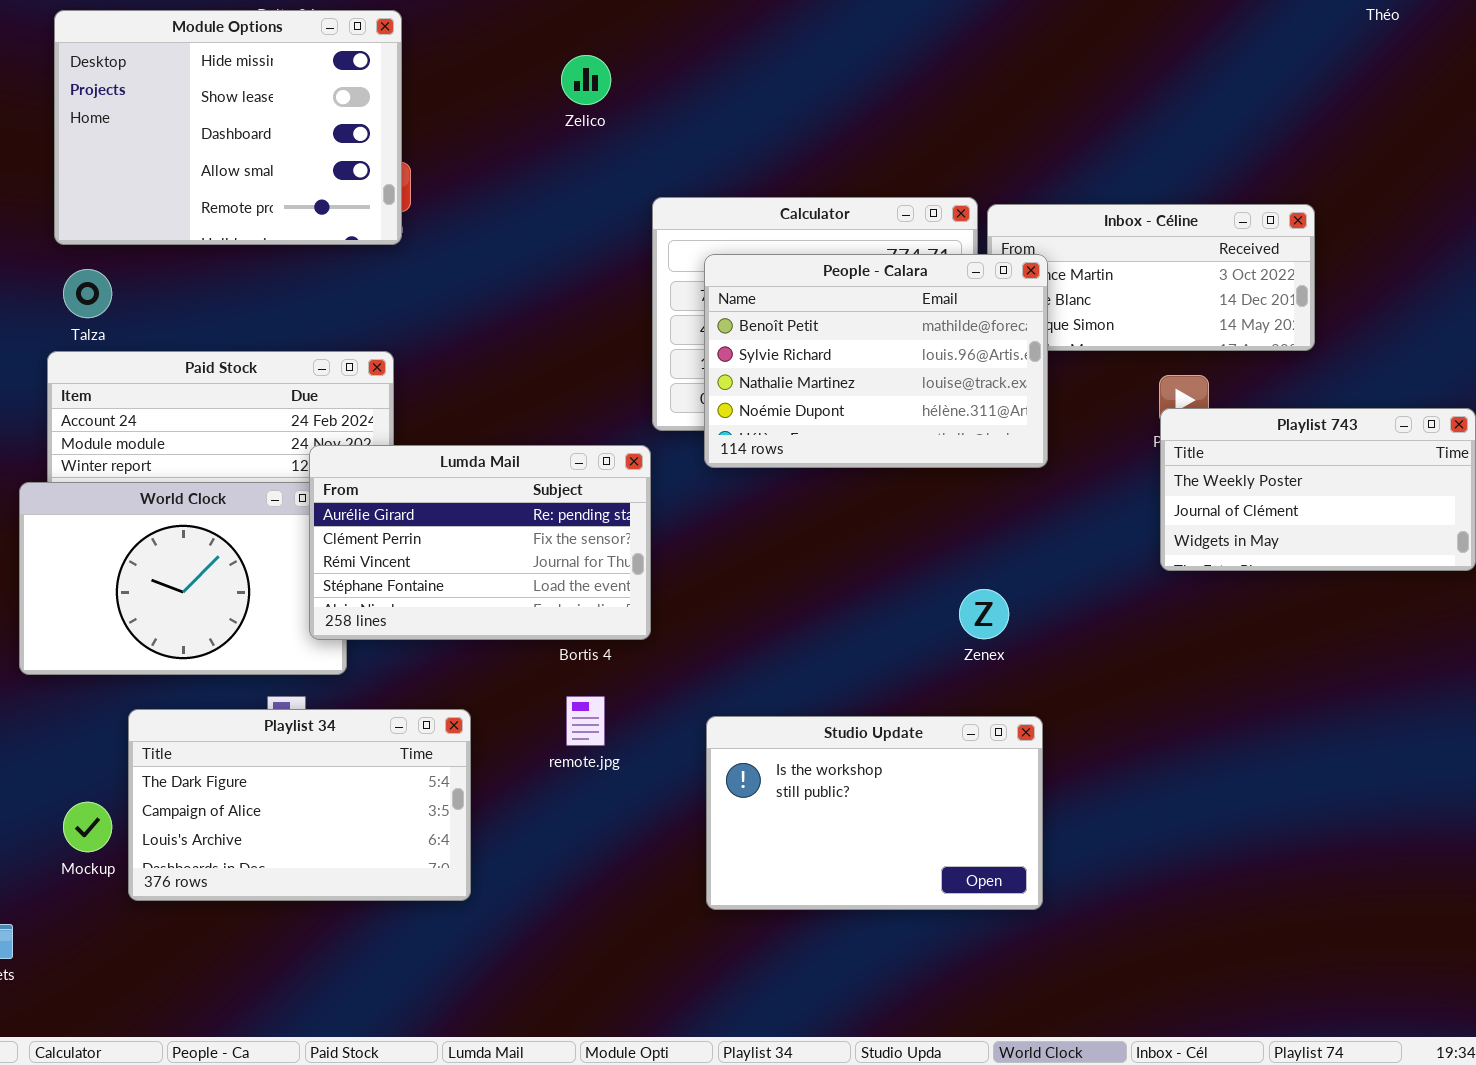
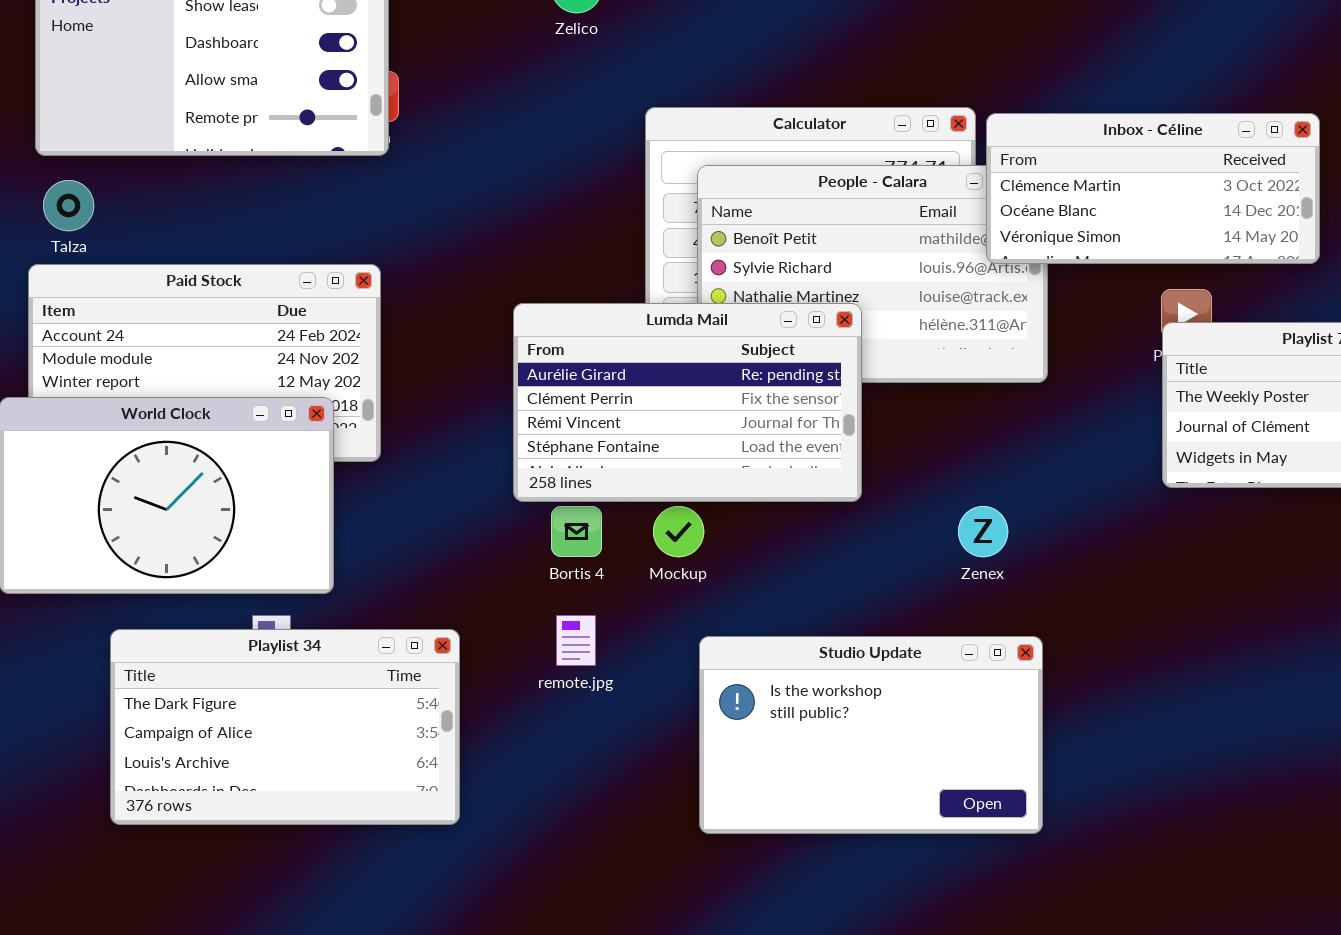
Inbox - Céline: [987,204,1315,351] -> [986,113,1320,264], raised
Lumda Mail: [309,445,651,640] -> [513,303,862,502], moved
Mockup: [63,802,112,852] -> [653,506,704,557], moved

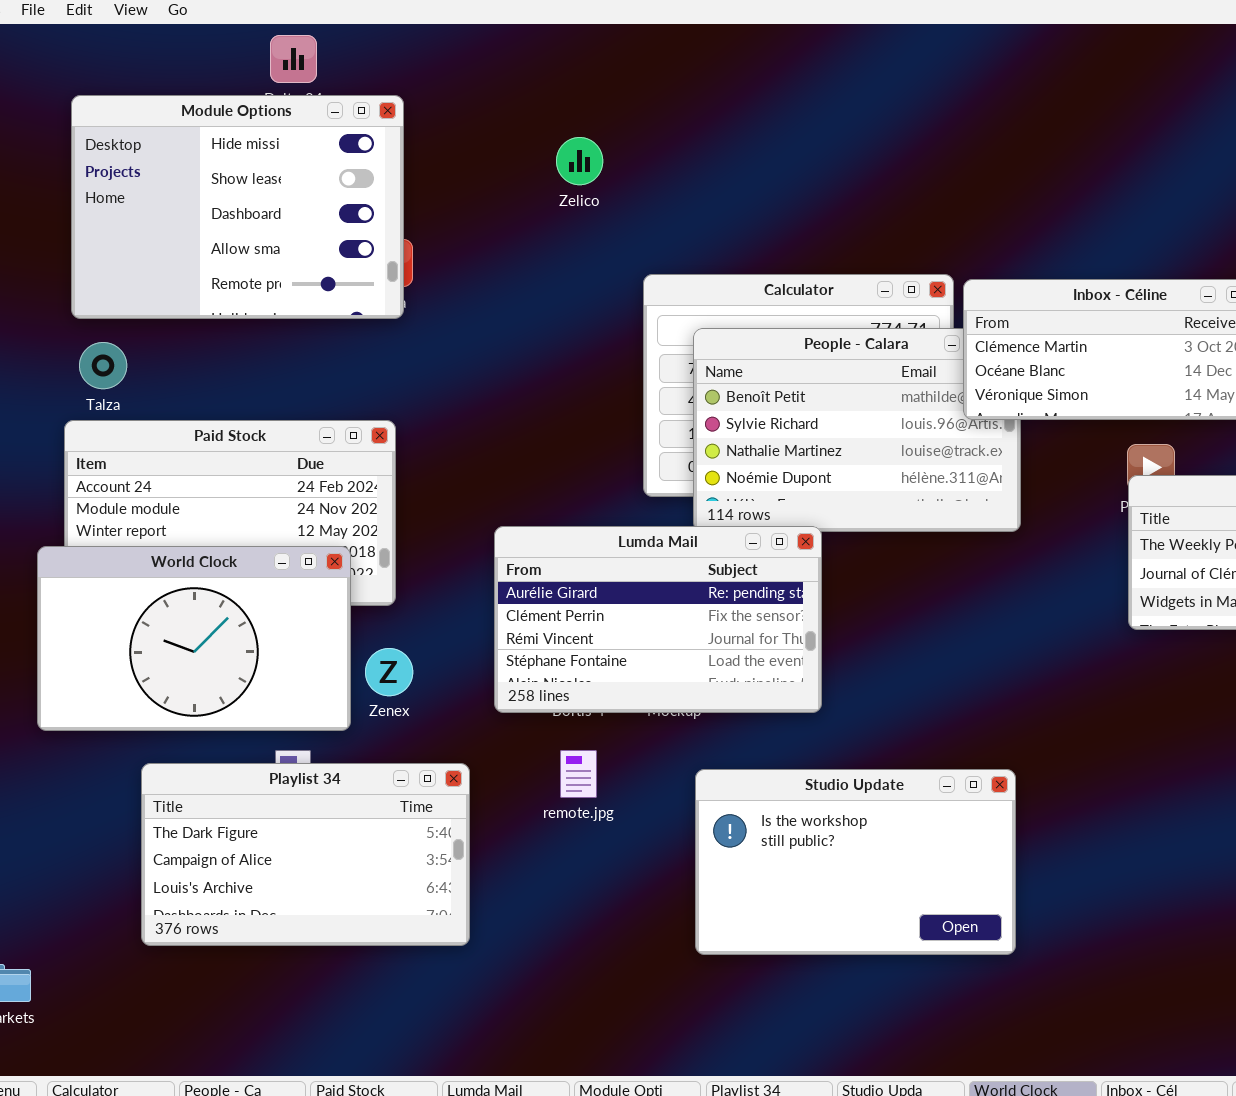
Lumda Mail: [513,303,862,502] -> [494,526,822,713], moved
Zenex: [958,506,1008,557] -> [365,648,413,696], moved

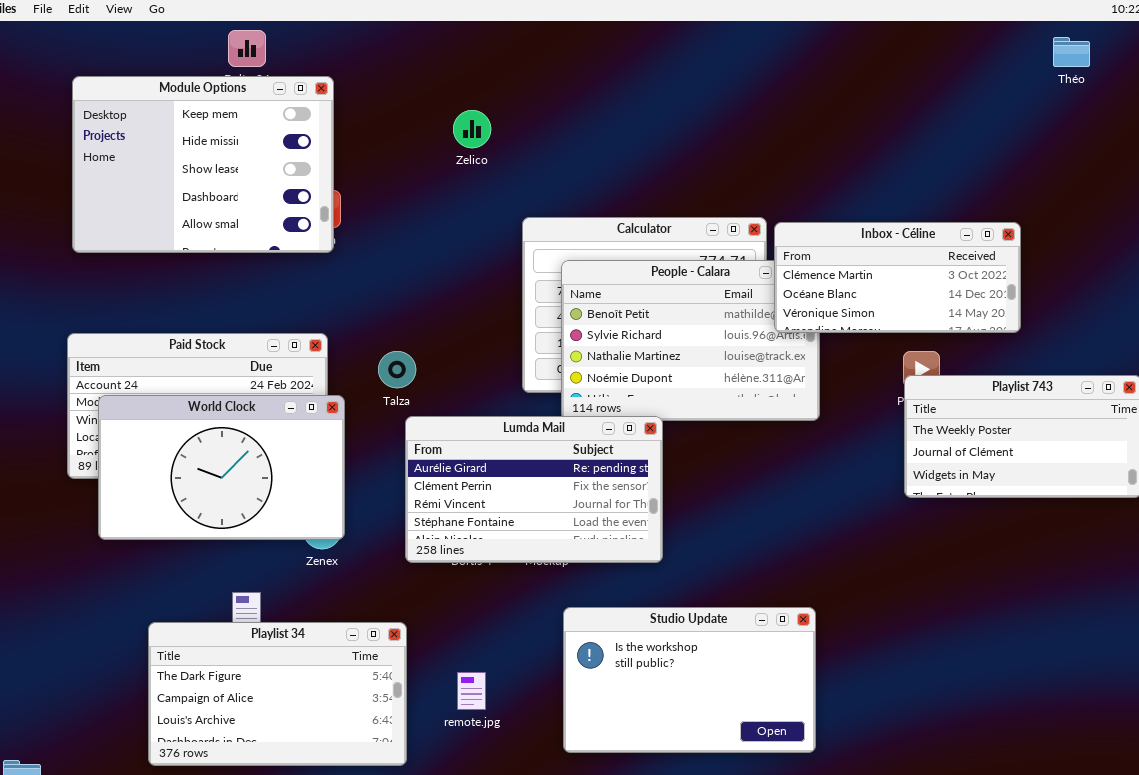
Module Options: [71,95,404,319] -> [72,76,334,253], scrolled up 1 row
Talza: [79,342,127,389] -> [378,351,416,388], moved
World Clock: [37,546,351,731] -> [98,395,345,540], moved
remote.jpg: [560,750,597,798] -> [457,672,486,710], moved
Playlist 34: [141,763,470,946] -> [148,622,407,766], moved

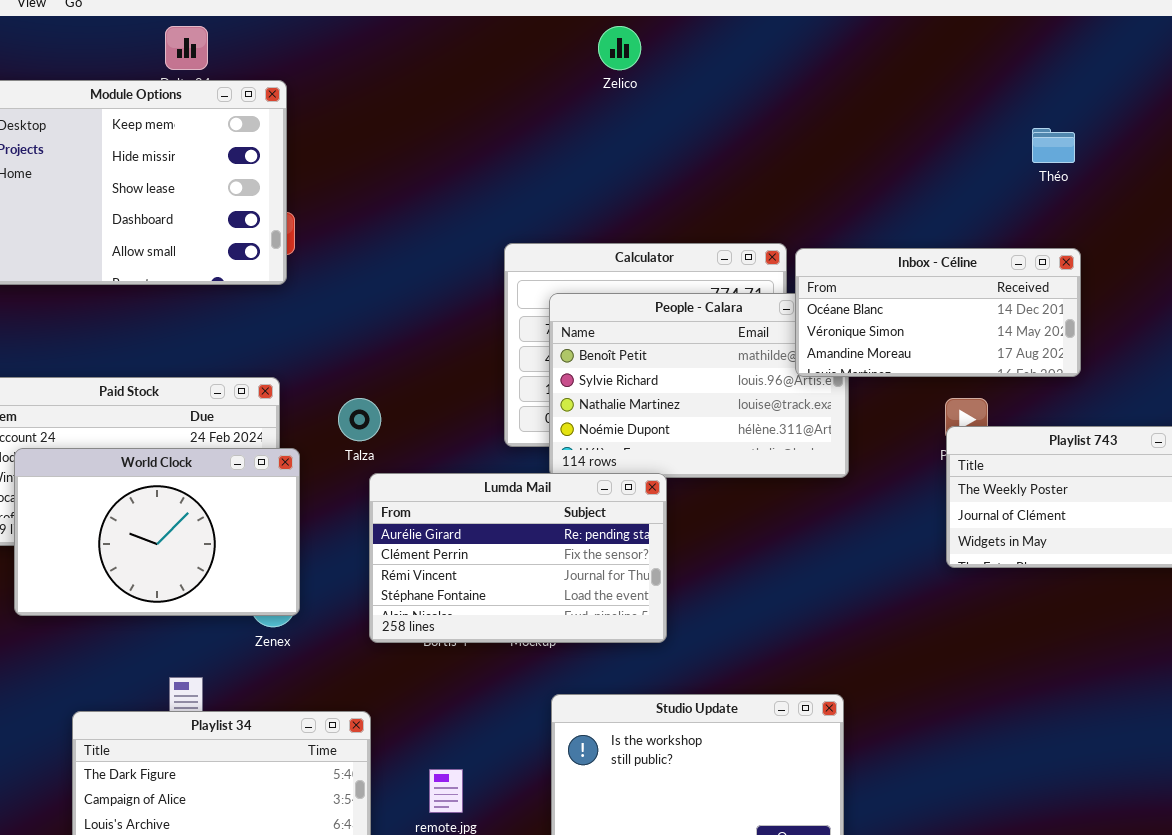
Théo: [1053,37,1090,67] -> [1032,128,1075,163], moved
Zelico: [453,110,491,148] -> [598,26,641,70], moved
Inbox - Céline: [774,222,1021,333] -> [795,248,1081,377], scrolled down 1 row

